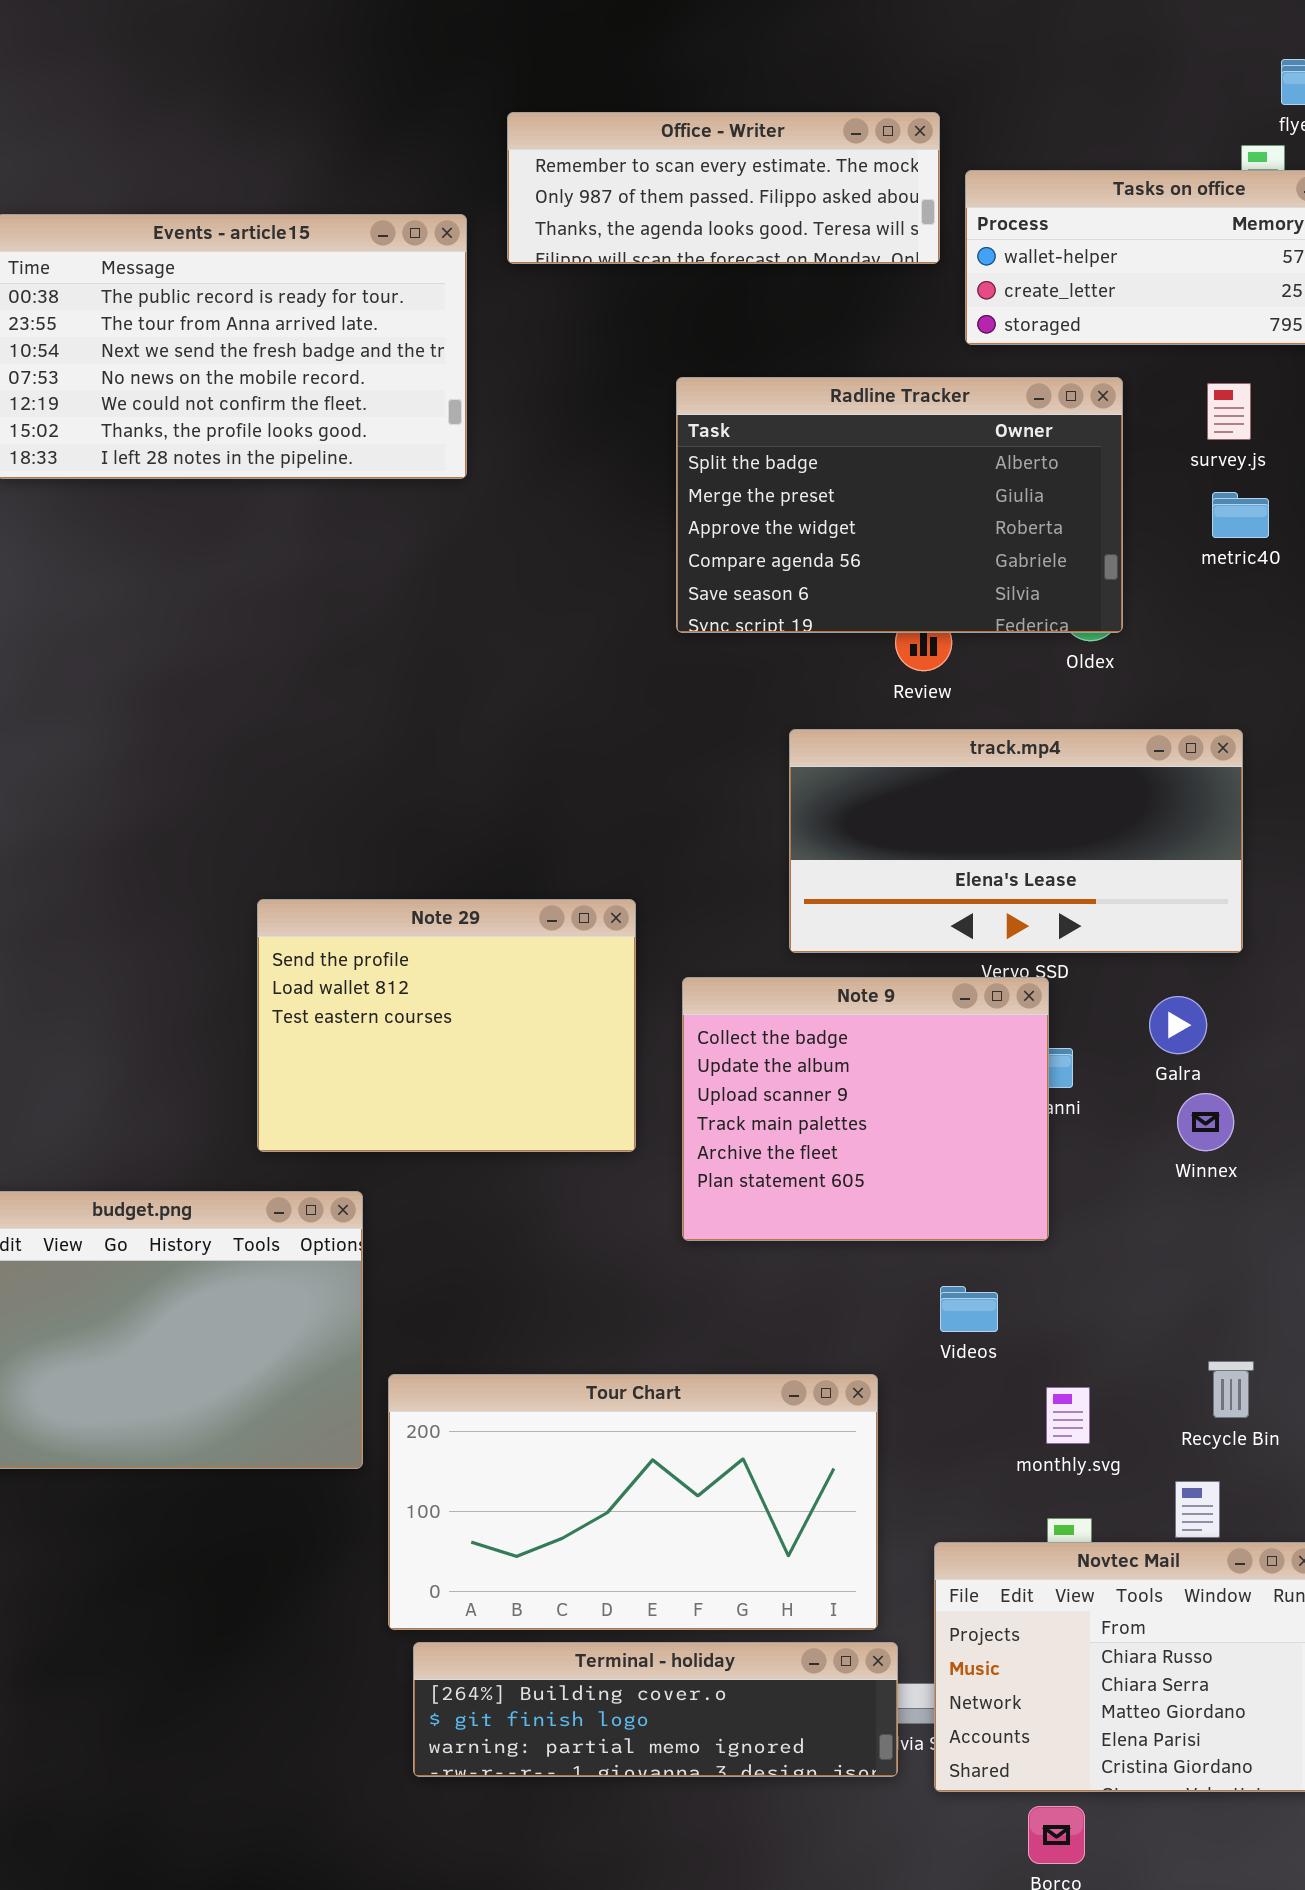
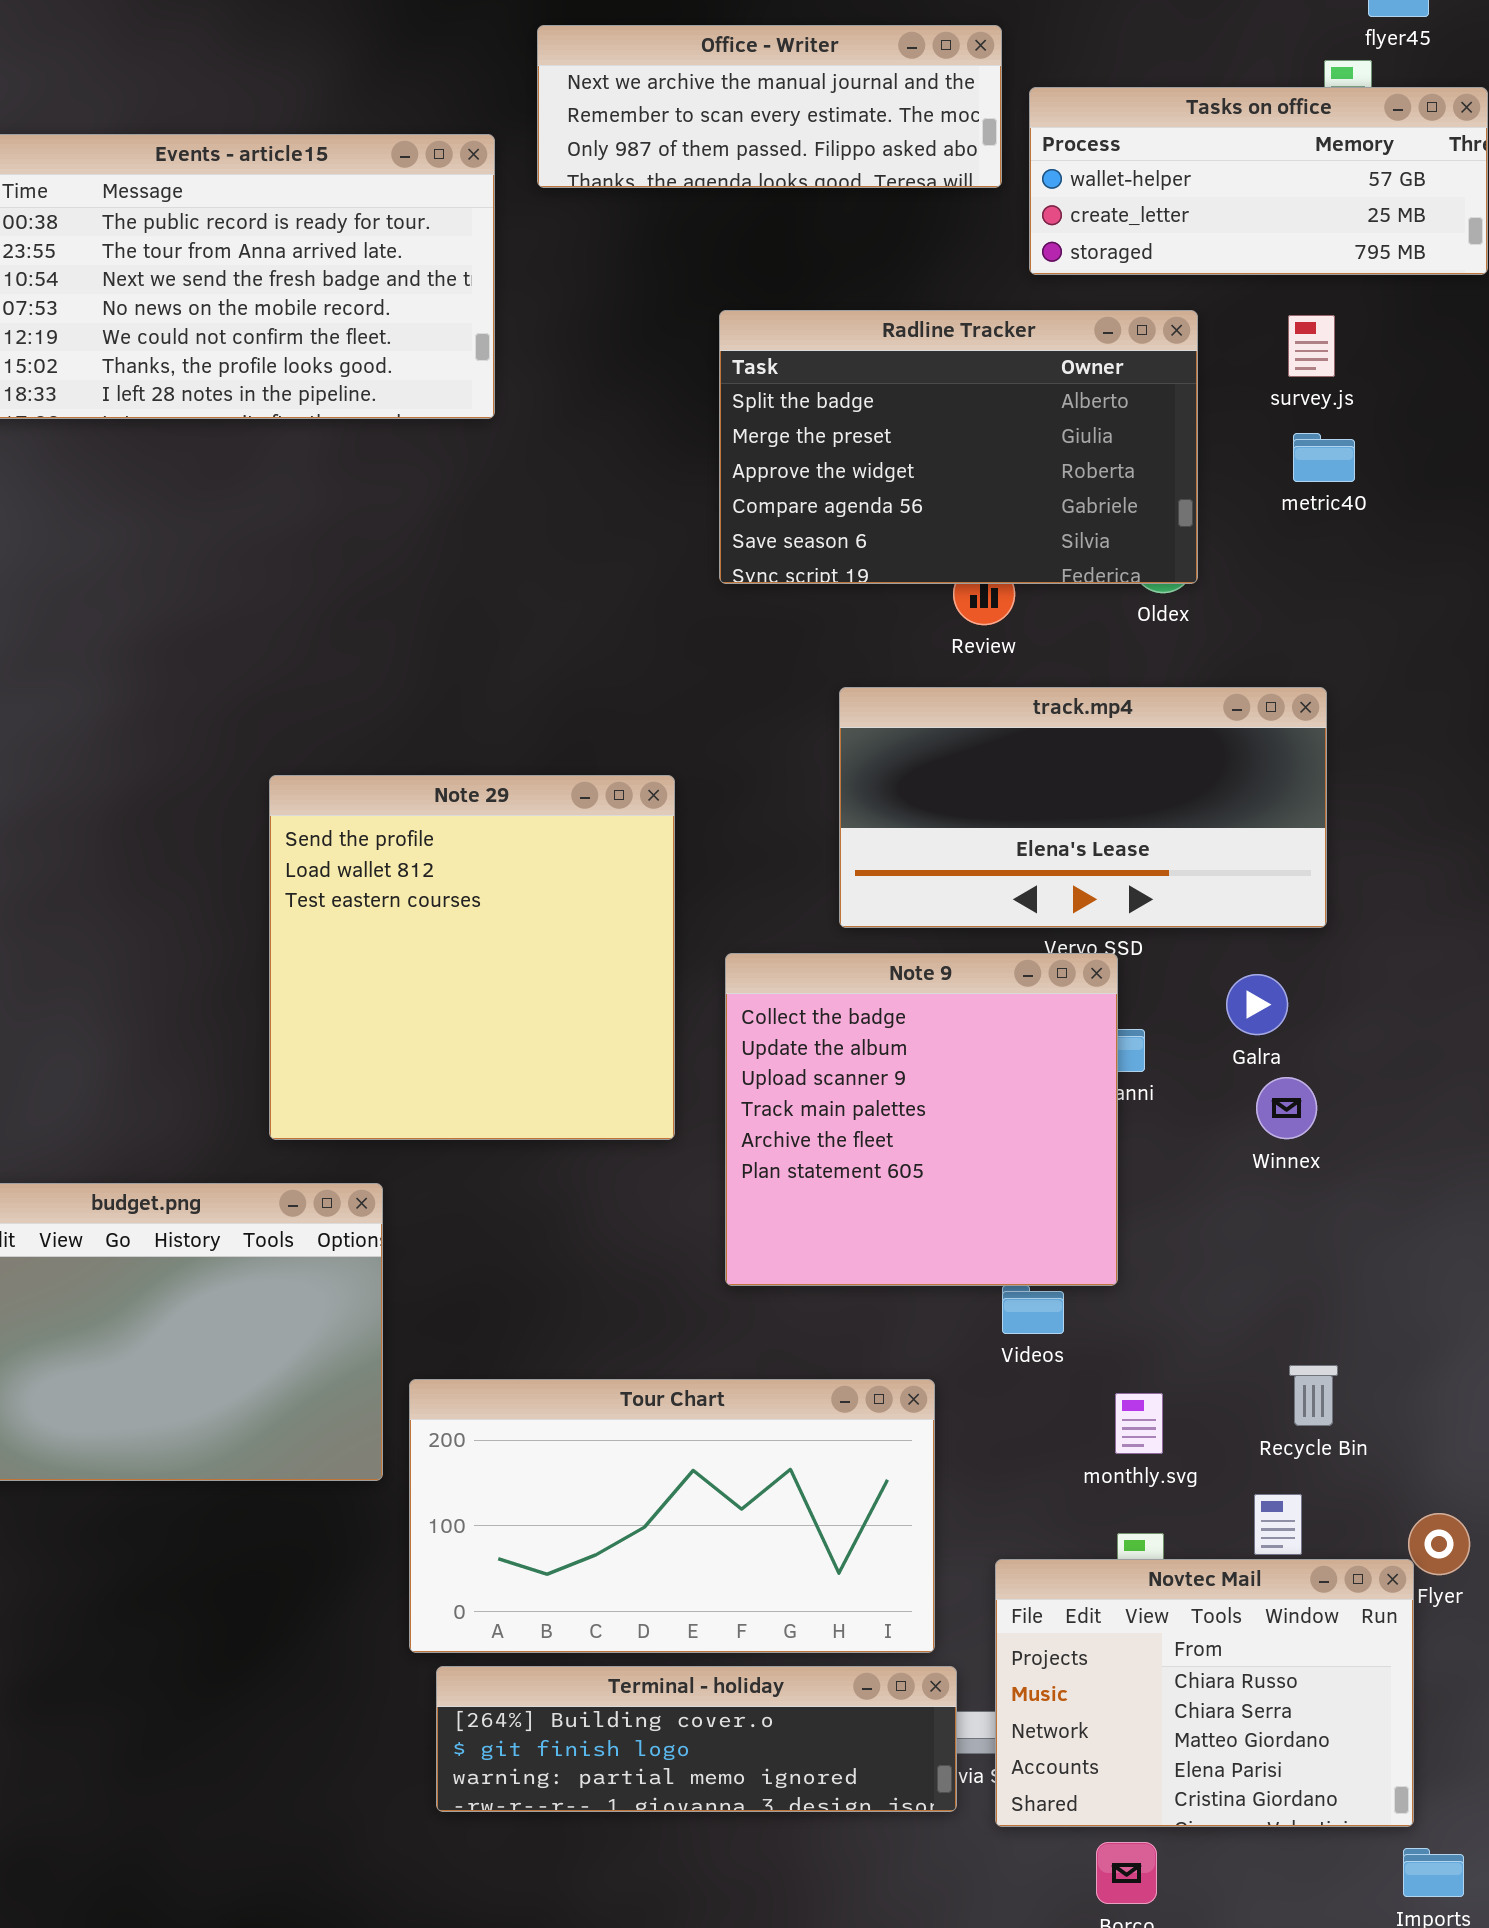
Office - Writer: [507,112,940,264] -> [537,25,1002,188], scrolled up 1 row
Note 29: [257,899,636,1152] -> [269,775,675,1140], resized
Note 9: [682,977,1049,1241] -> [725,953,1118,1286], resized

